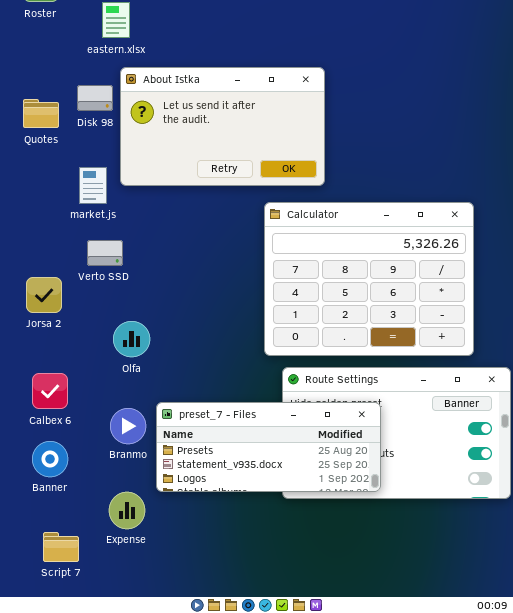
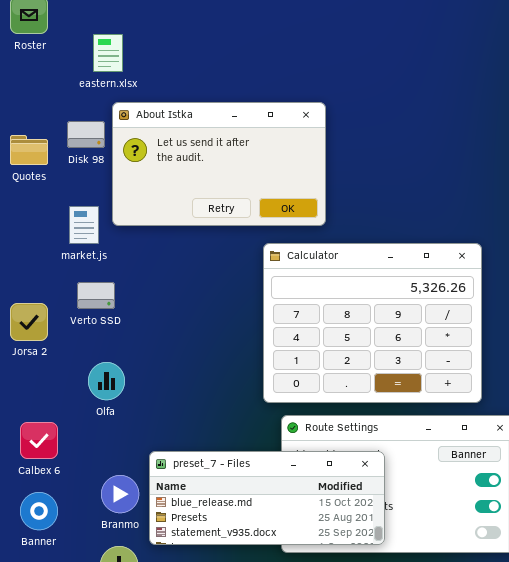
Jorsa 2: [26,277,62,313] -> [10,303,48,341], moved
Olfa: [113,321,150,357] -> [88,362,125,400], moved
preset_7 - Files: [156,402,381,492] -> [149,451,385,545], scrolled up 1 row
Branmo: [110,408,146,444] -> [101,475,139,513], moved

